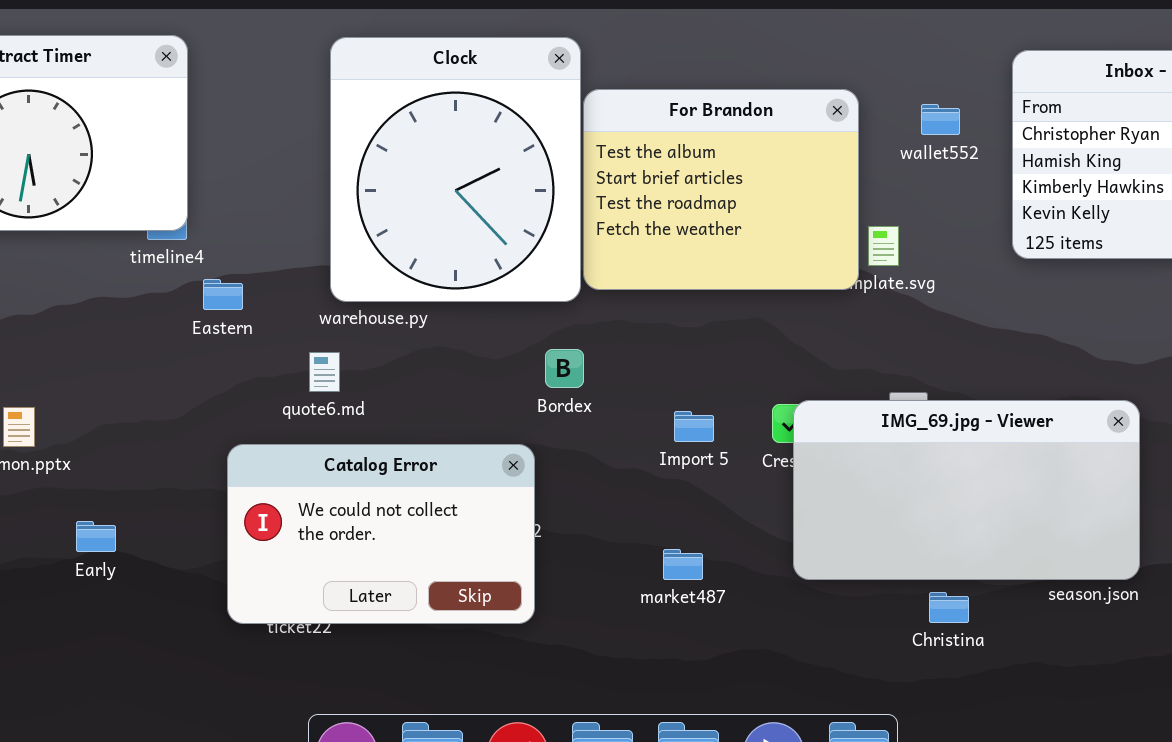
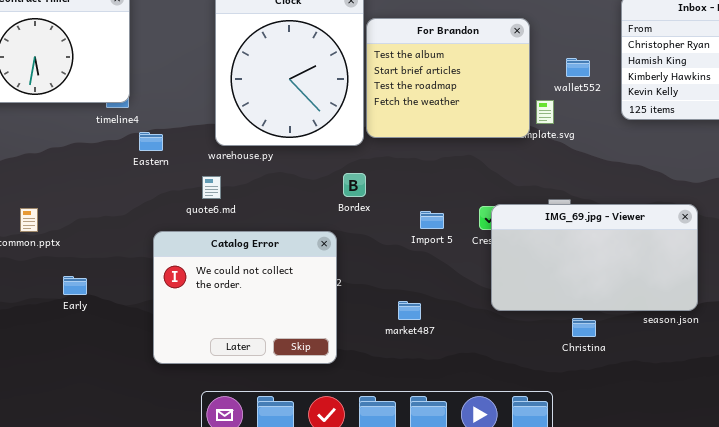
wallet552: [921,104,960,135] -> [566,58,590,77], moved
Catalog Error: [227,444,535,624] -> [153,231,337,364], resized
market487: [663,549,703,580] -> [398,301,421,320], moved

